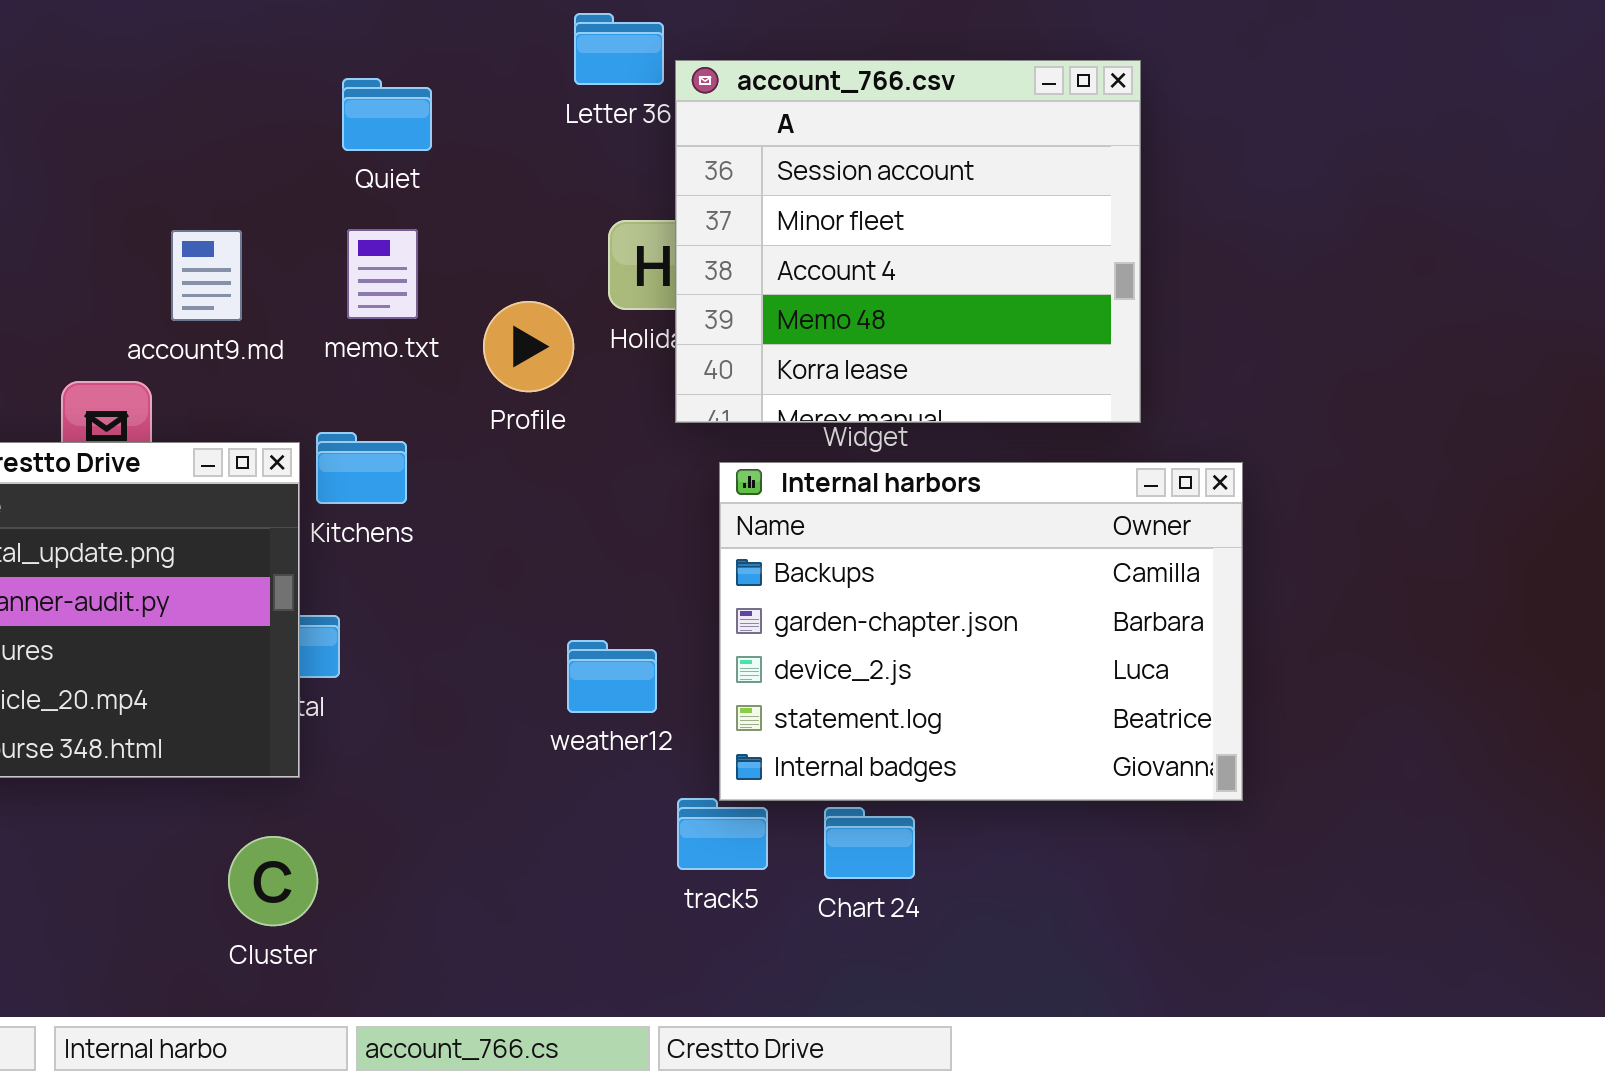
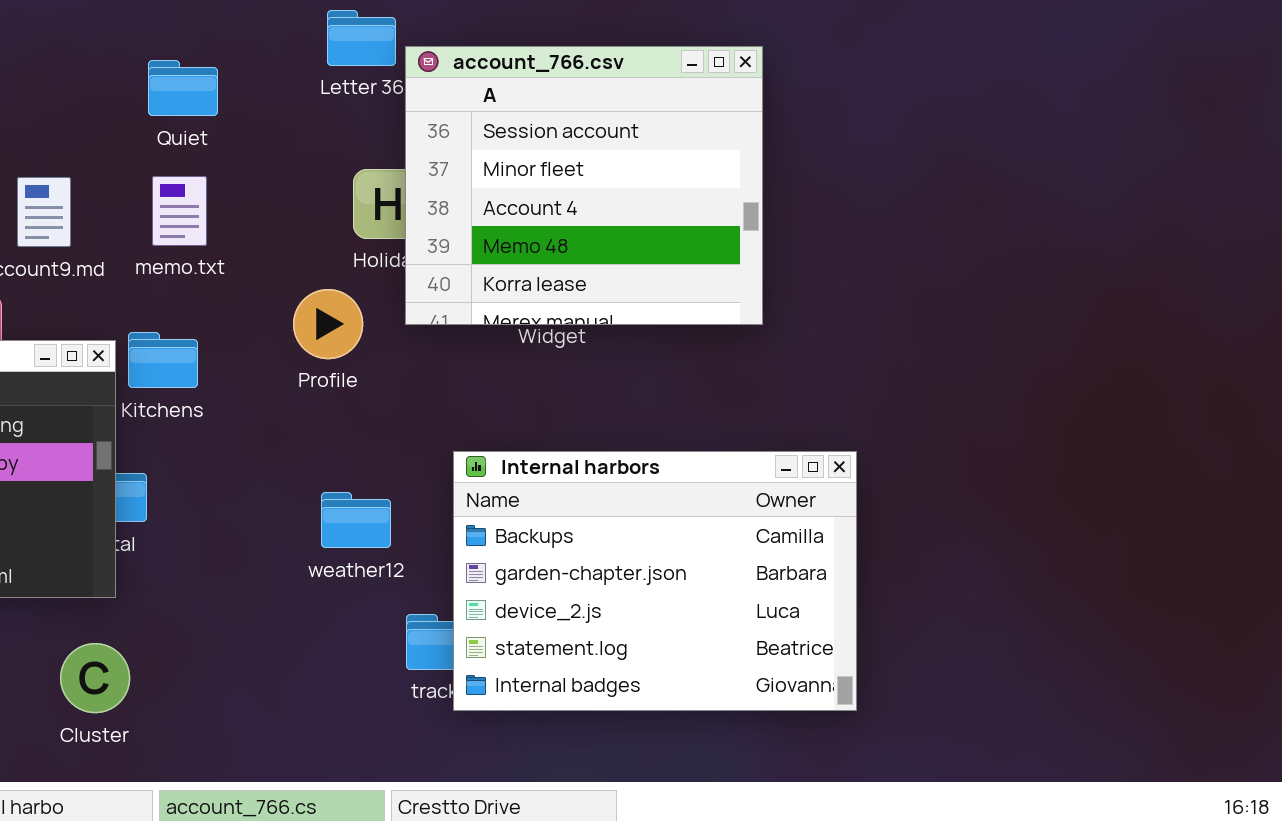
Profile: [483,301,574,392] -> [293,289,363,359], moved
Internal harbors: [719,462,1243,801] -> [453,451,857,711], moved

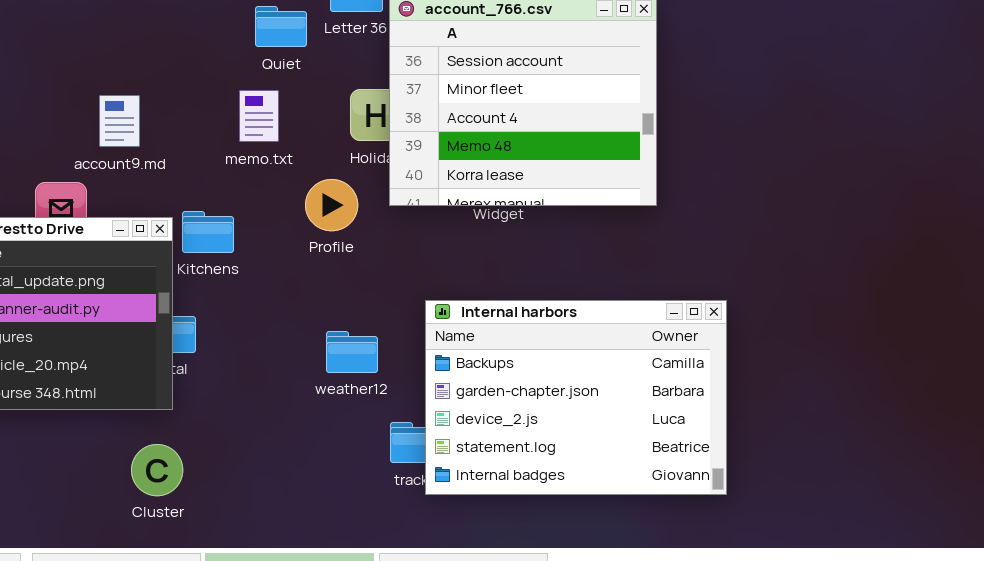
Quiet: [148,60,218,116] -> [255,6,307,47], moved
memo.txt: [152,176,207,246] -> [239,90,279,142], moved

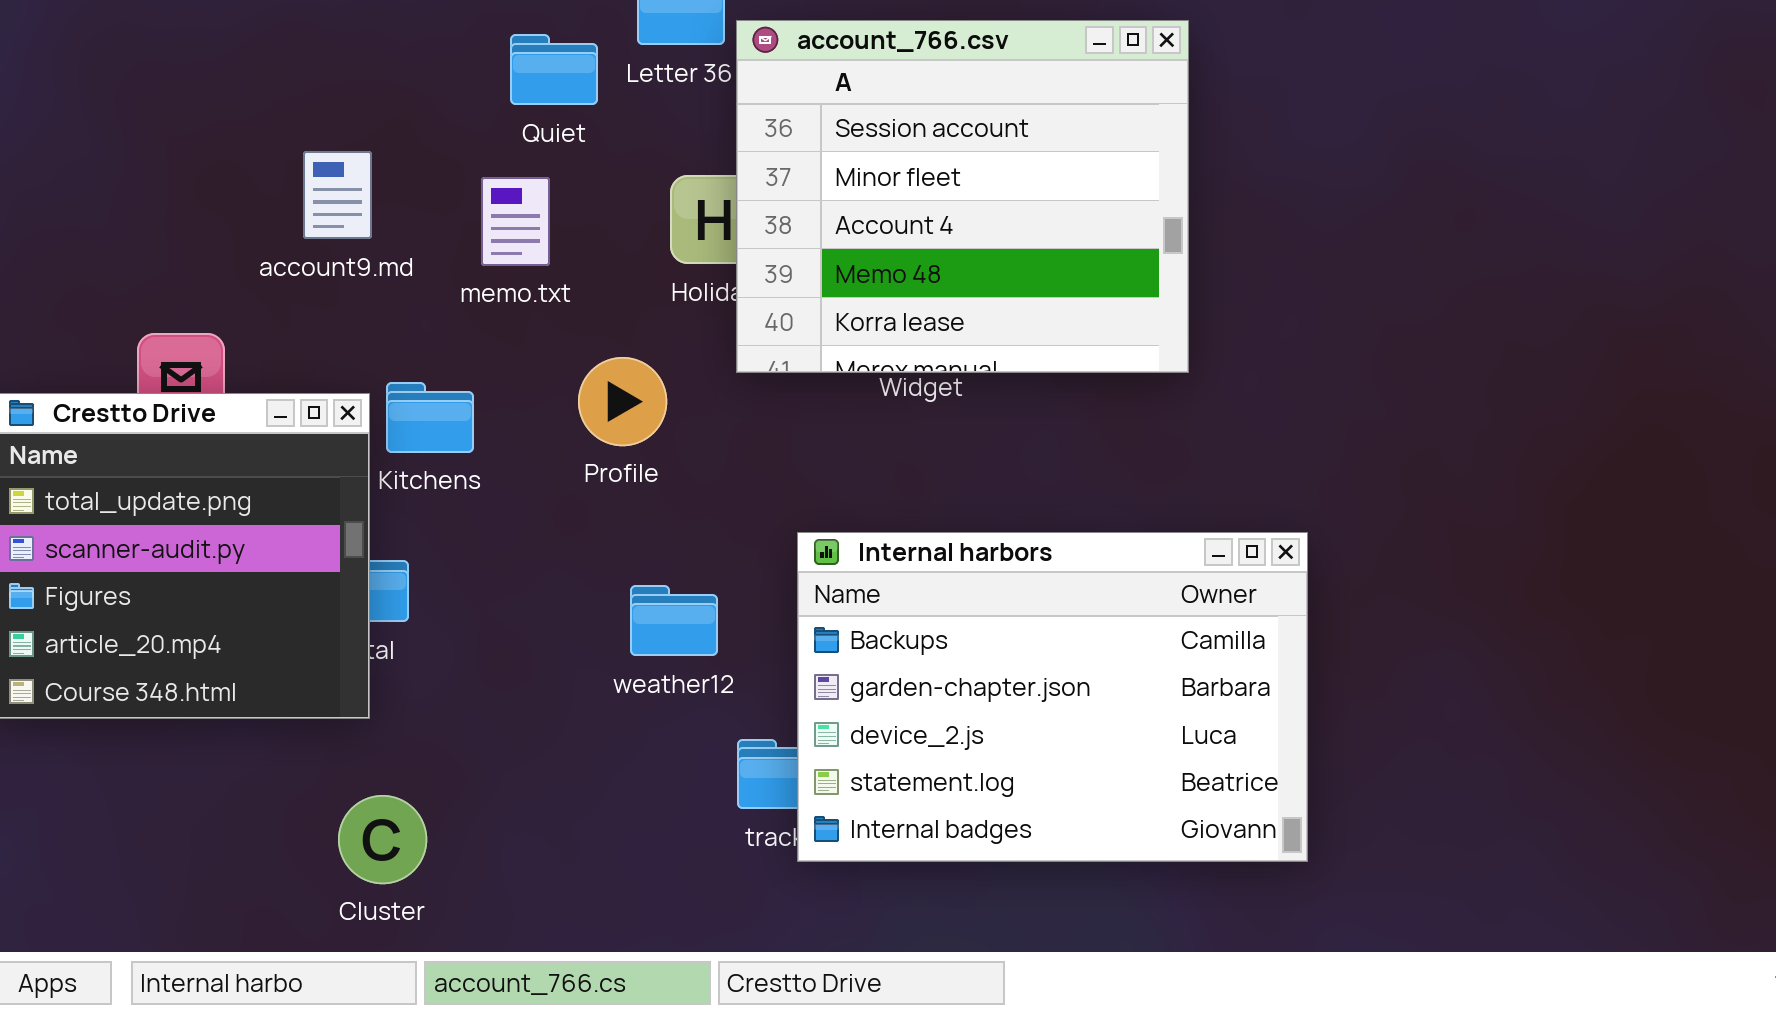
account9.md: [99,95,140,147] -> [303,151,372,239], moved
Profile: [305,179,358,231] -> [578,357,667,446], moved
Cluster: [131,444,183,496] -> [338,795,427,884], moved

